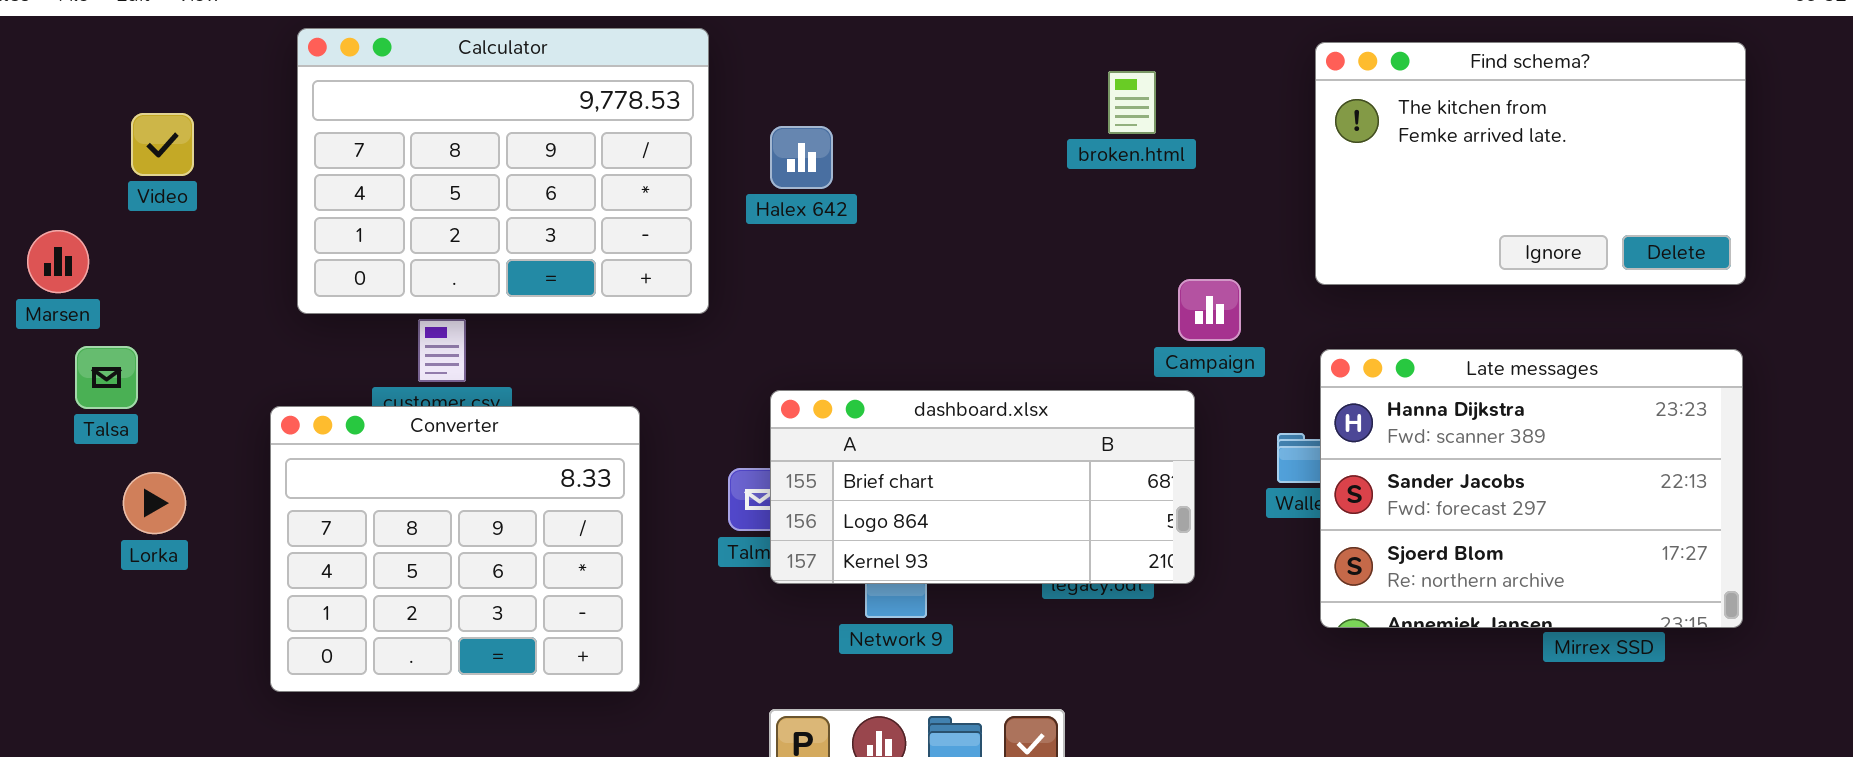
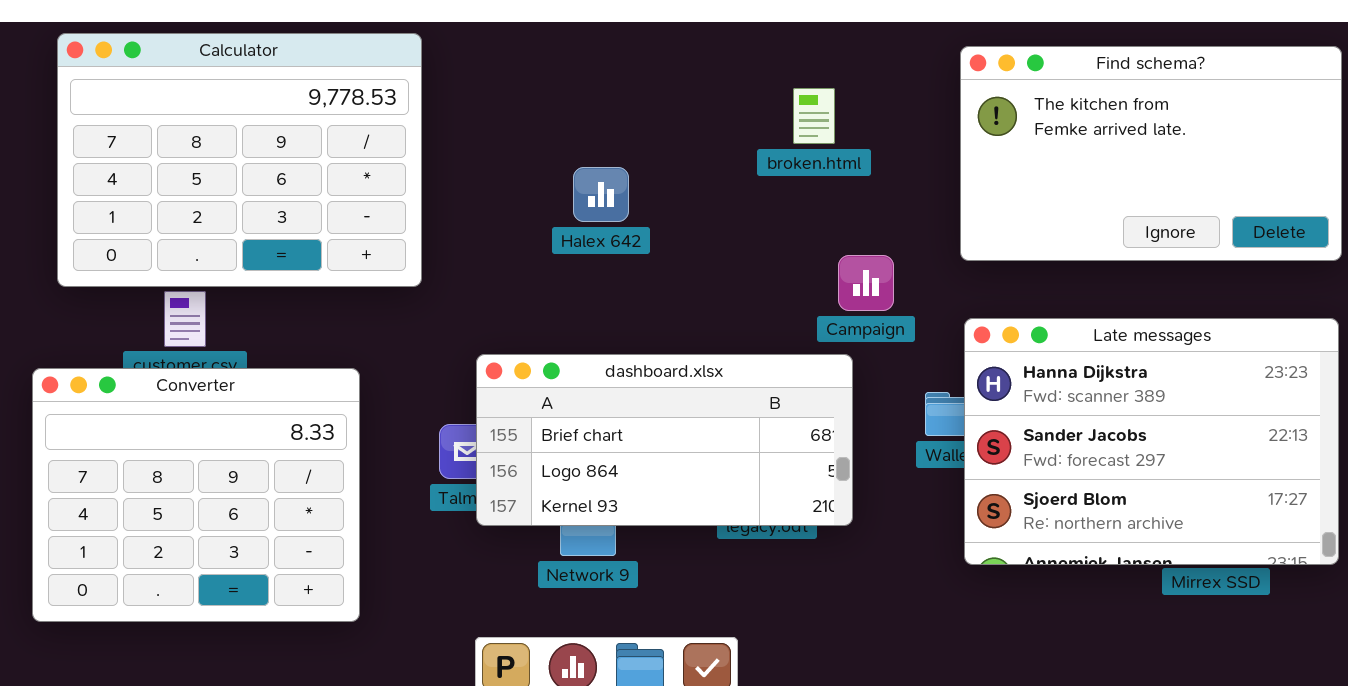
broken.html: [1108,71,1156,134] -> [793,88,835,144], moved
Halex 642: [770,126,833,189] -> [573,167,629,222], moved

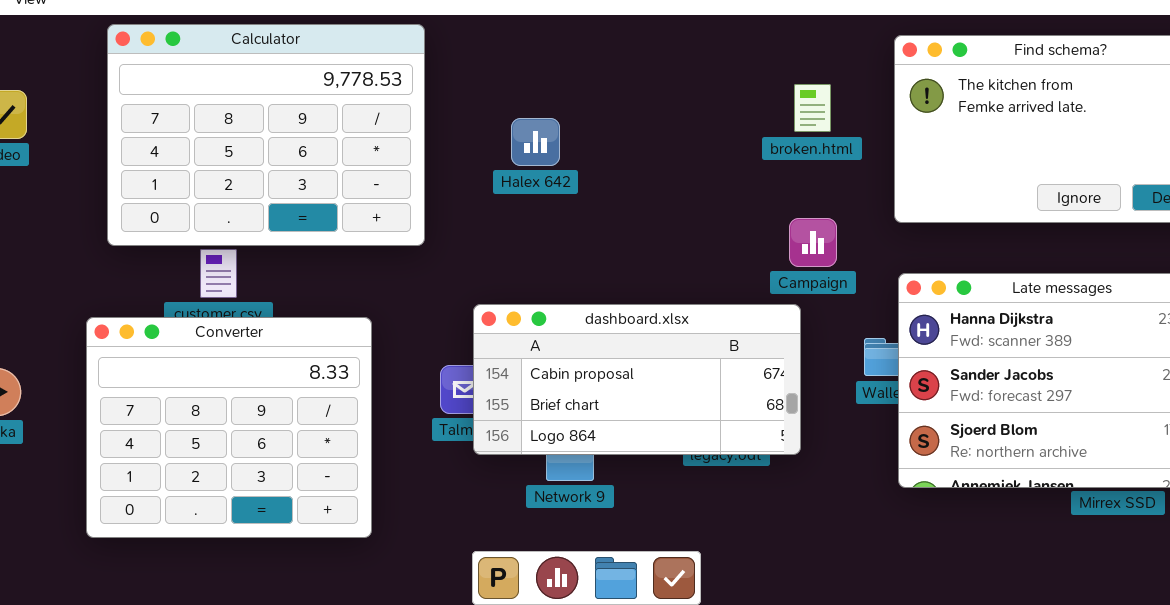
broken.html: [793,88,835,144] -> [794,84,831,132], moved
Halex 642: [573,167,629,222] -> [511,118,560,166], moved
dashboard.xlsx: [476,354,853,526] -> [473,304,801,455], scrolled up 1 row

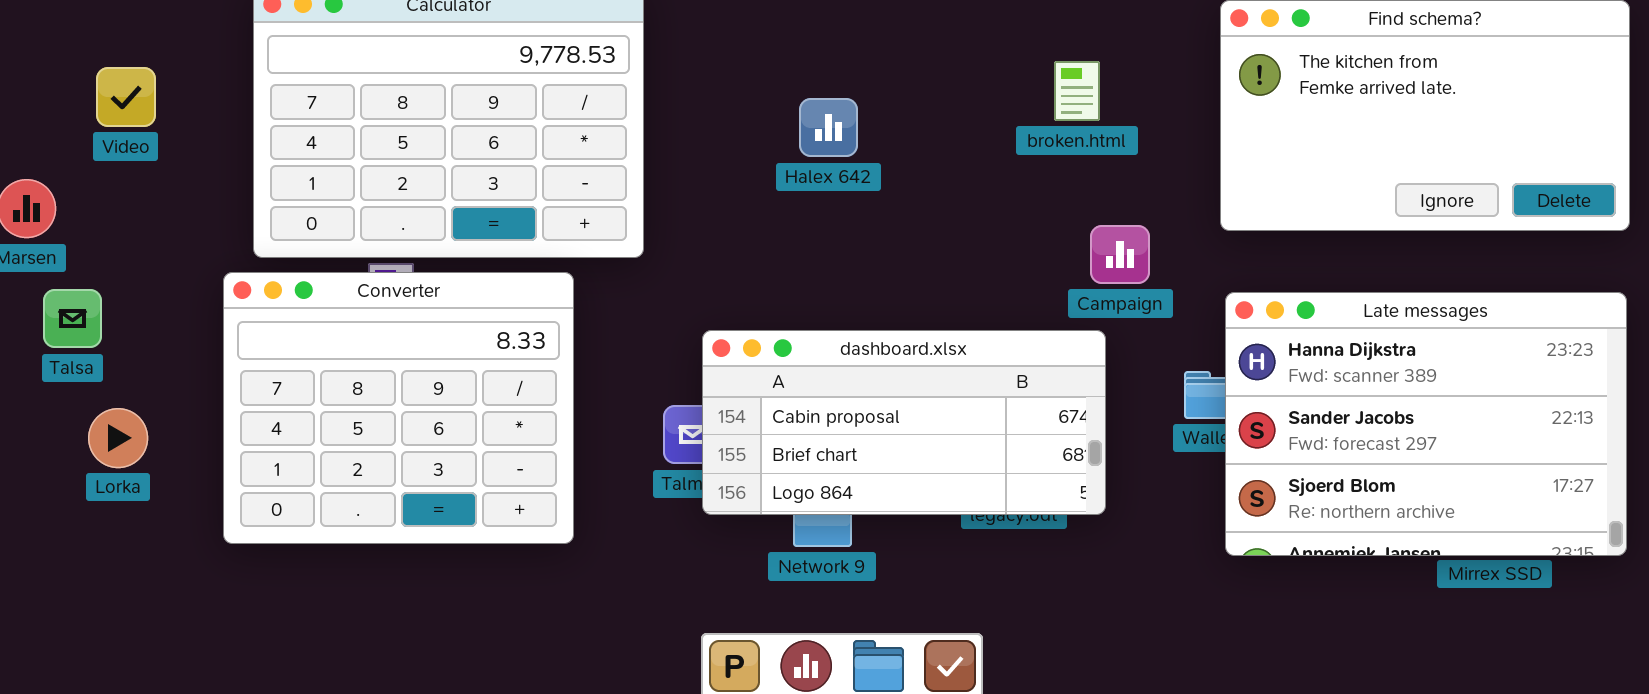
broken.html: [794,84,831,132] -> [1054,61,1100,121], moved
Halex 642: [511,118,560,166] -> [799,98,858,157], moved
Converter: [86,317,372,538] -> [223,272,574,544], moved

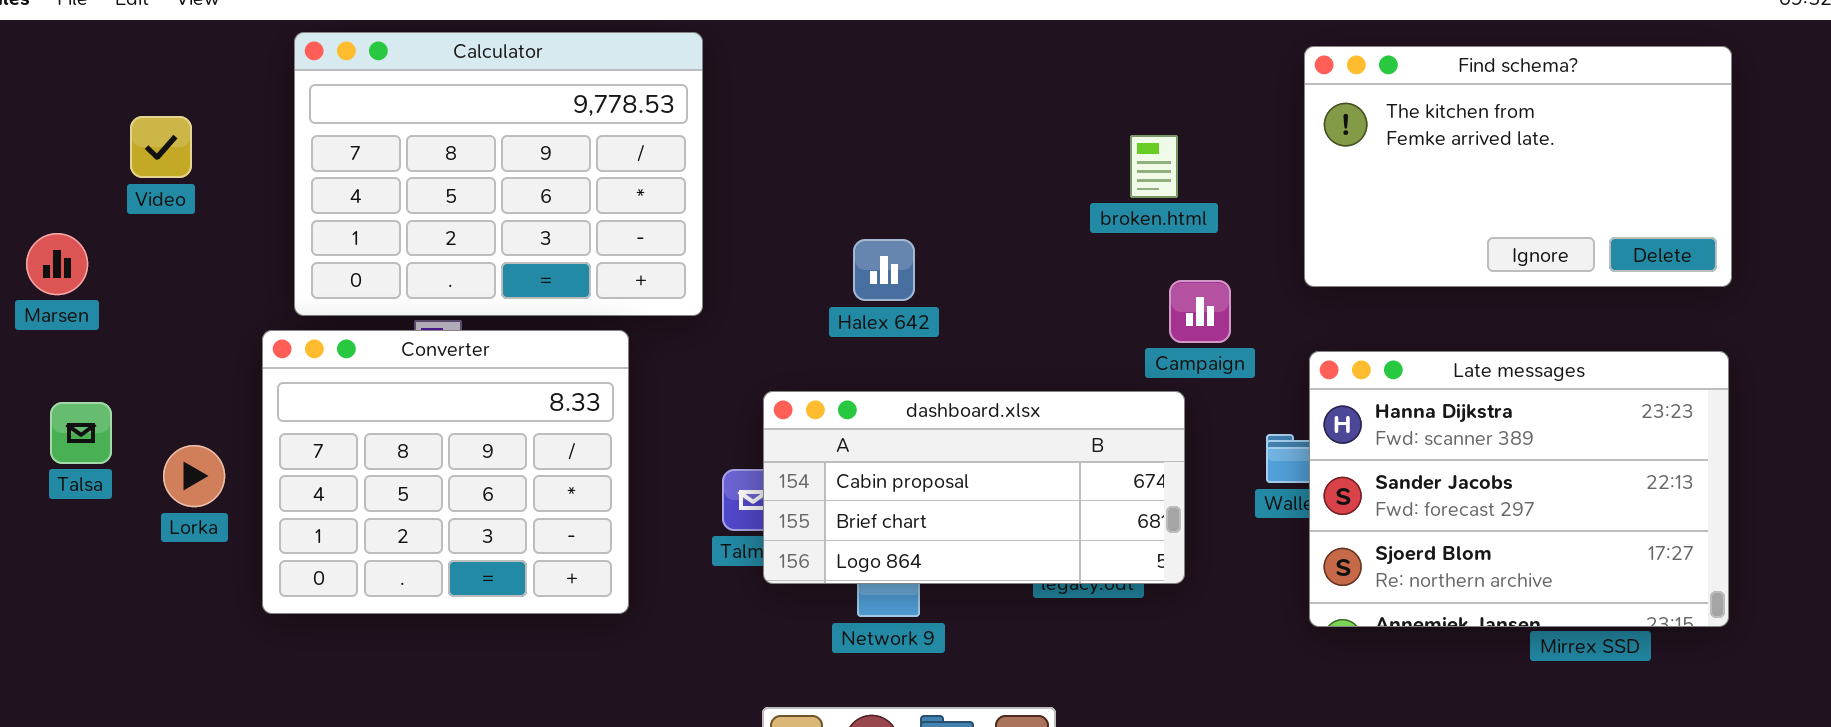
broken.html: [1054,61,1100,121] -> [1130,135,1178,198], moved
Halex 642: [799,98,858,157] -> [853,239,915,301], moved
Talsa: [43,289,102,348] -> [50,402,112,464], moved
Lorka: [88,408,148,468] -> [163,445,225,507], moved

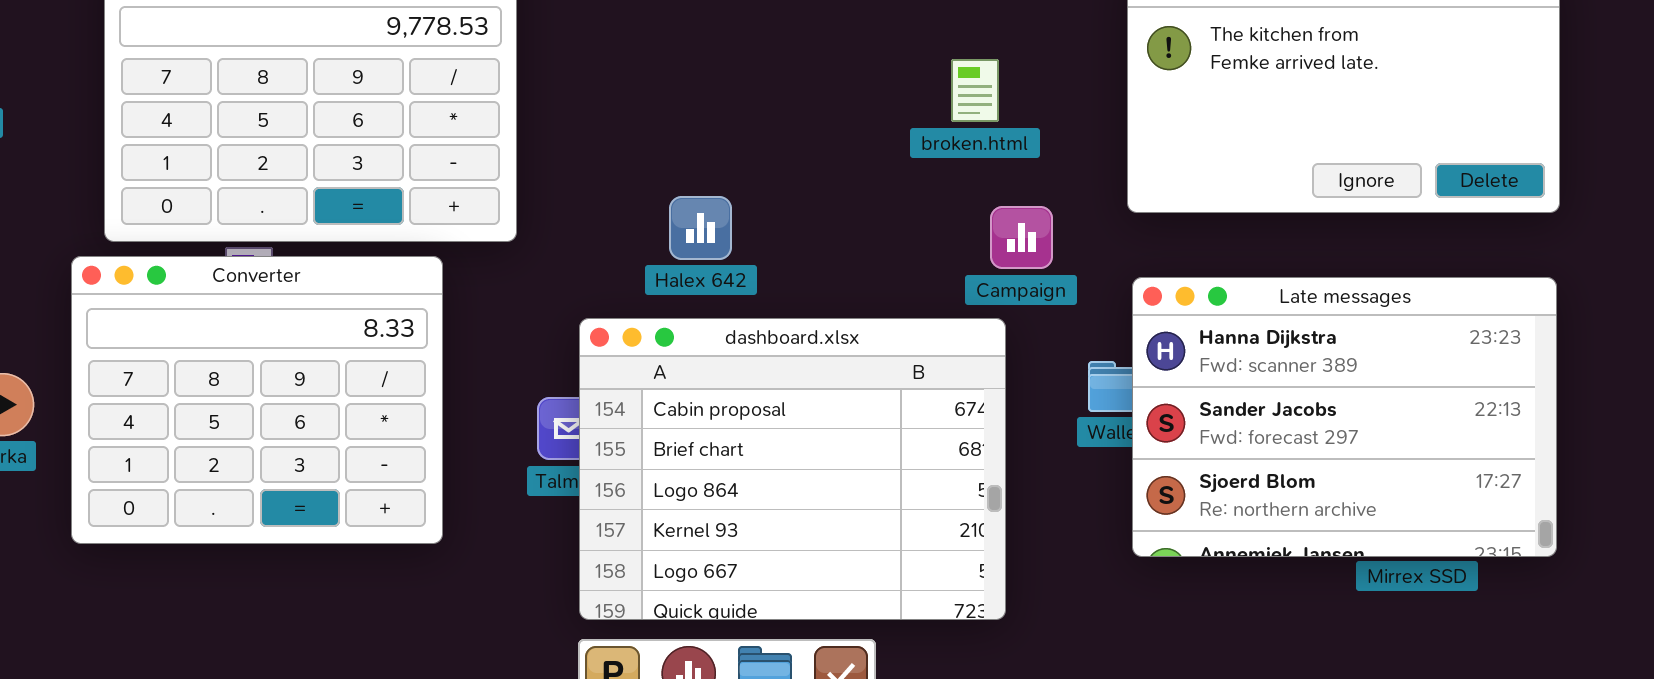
Halex 642: [853,239,915,301] -> [669,196,732,260], moved
dashboard.xlsx: [763,391,1185,584] -> [579,318,1006,620], resized

